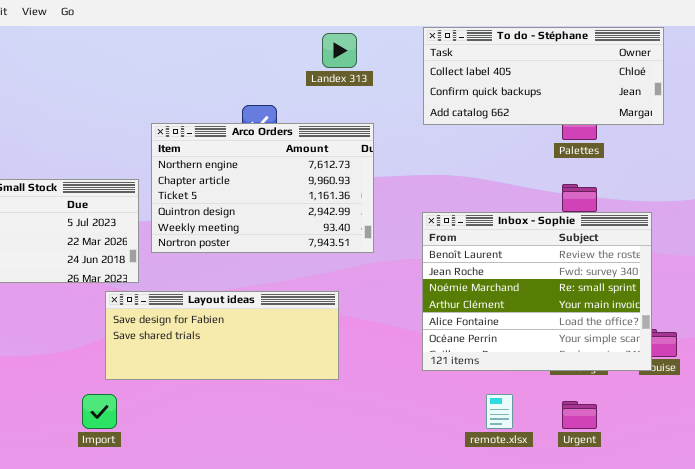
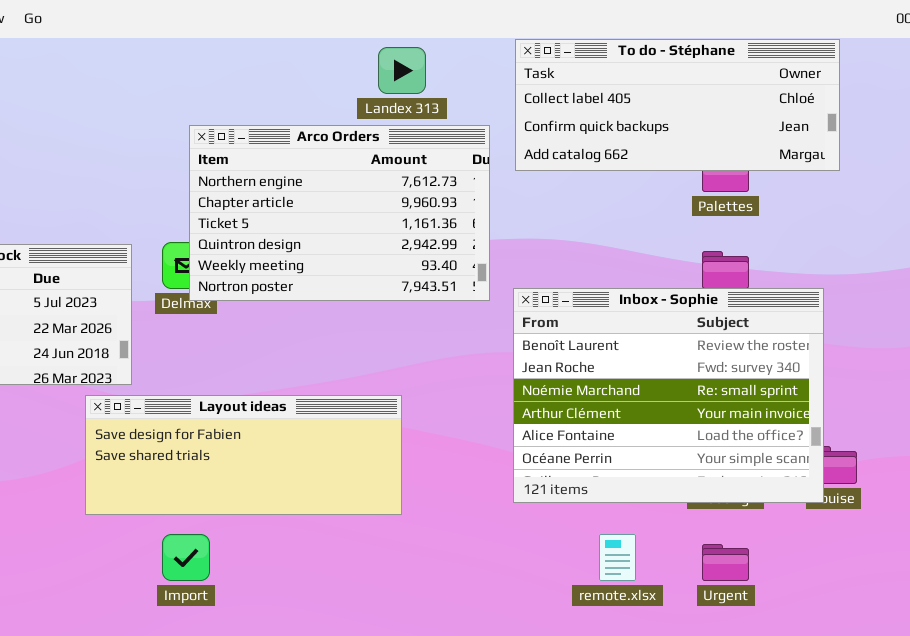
Arco Orders: [151,123,374,253] -> [189,125,490,301], moved
Import: [82,394,117,429] -> [162,534,210,581], moved

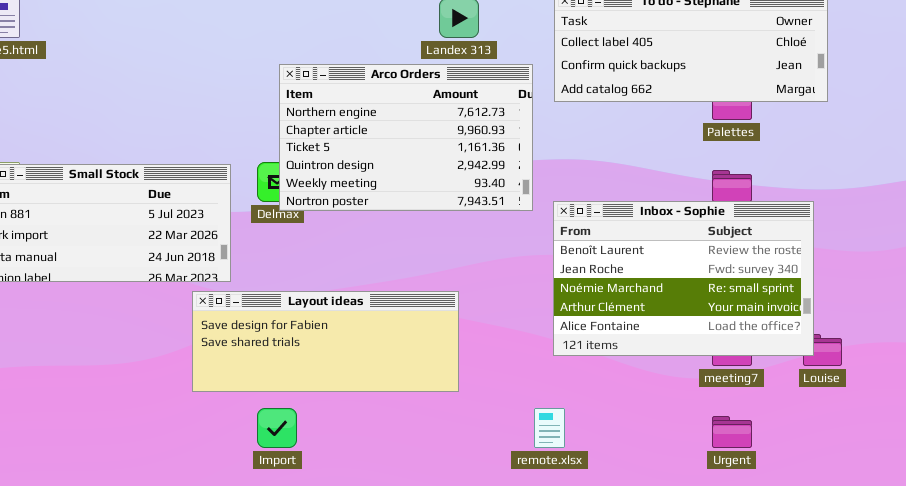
Inbox - Sophie: [513,288,824,503] -> [553,201,814,356], resized
remote.xlsx: [599,534,636,581] -> [534,408,565,448], moved

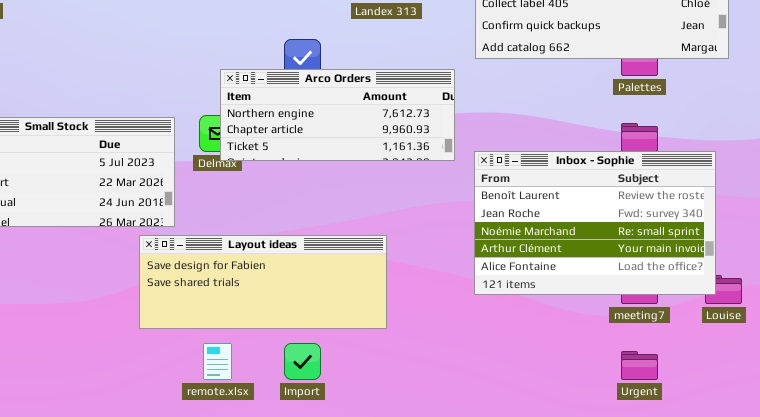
Arco Orders: [279,64,533,211] -> [220,69,455,161], resized
Import: [257,408,297,448] -> [284,343,321,380], moved
remote.xlsx: [534,408,565,448] -> [203,343,232,380], moved

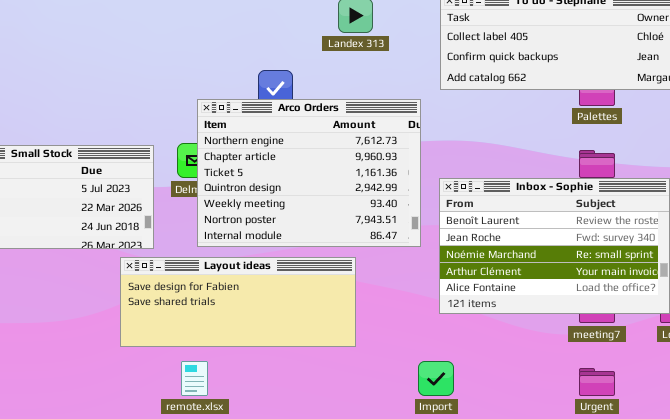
Arco Orders: [220,69,455,161] -> [197,99,421,247], resized
Import: [284,343,321,380] -> [418,361,454,396], moved

